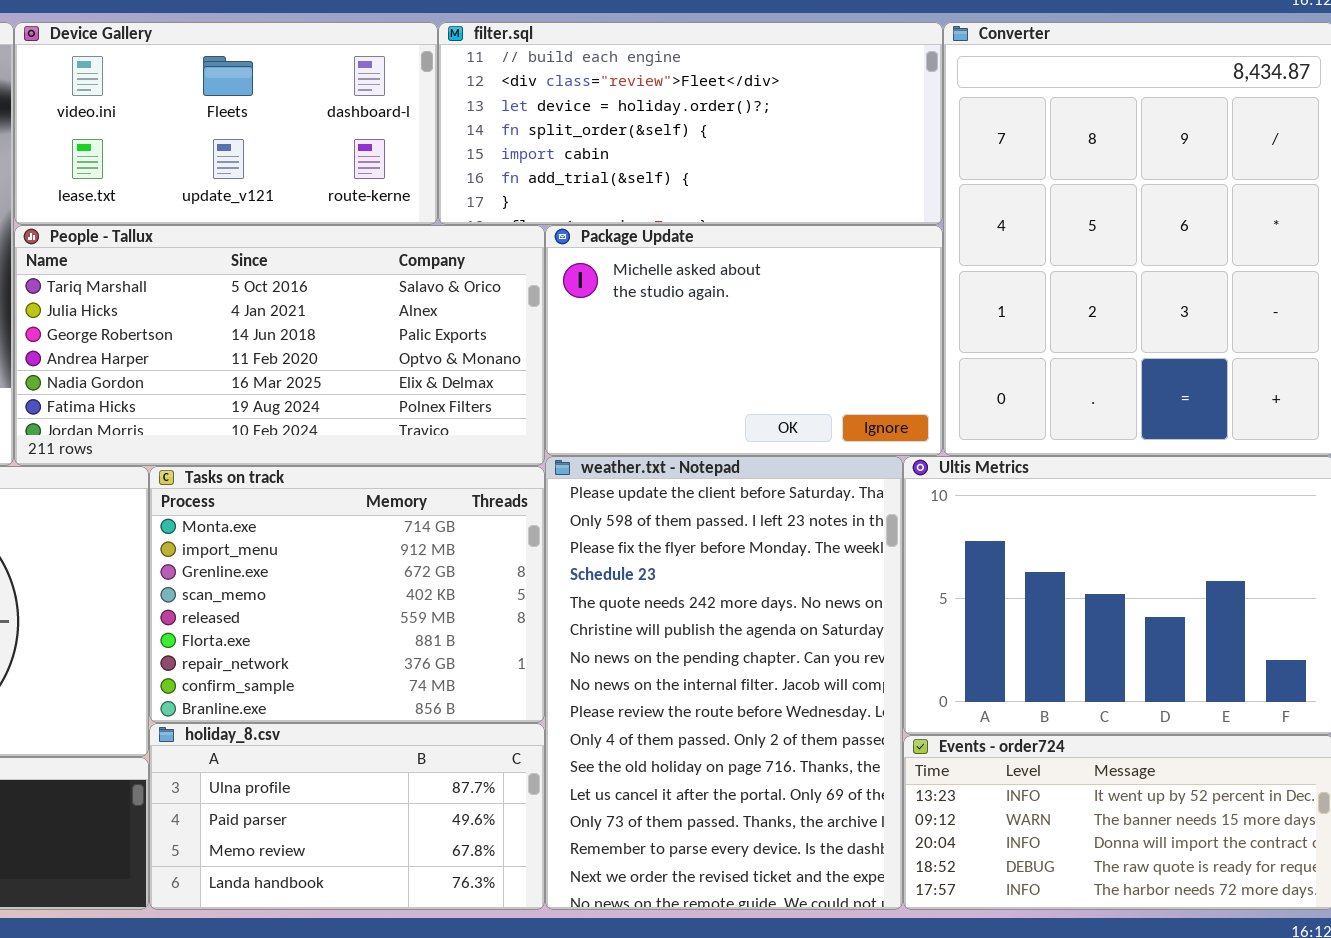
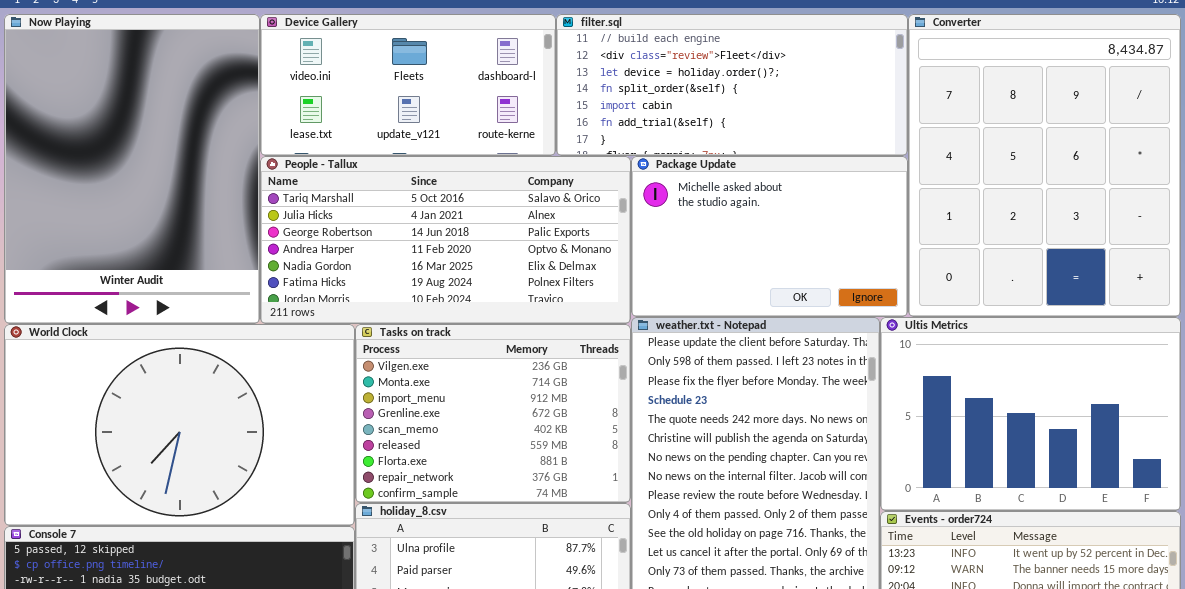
Tasks on track: [149,466,545,723] -> [355,324,631,503], scrolled up 1 row

